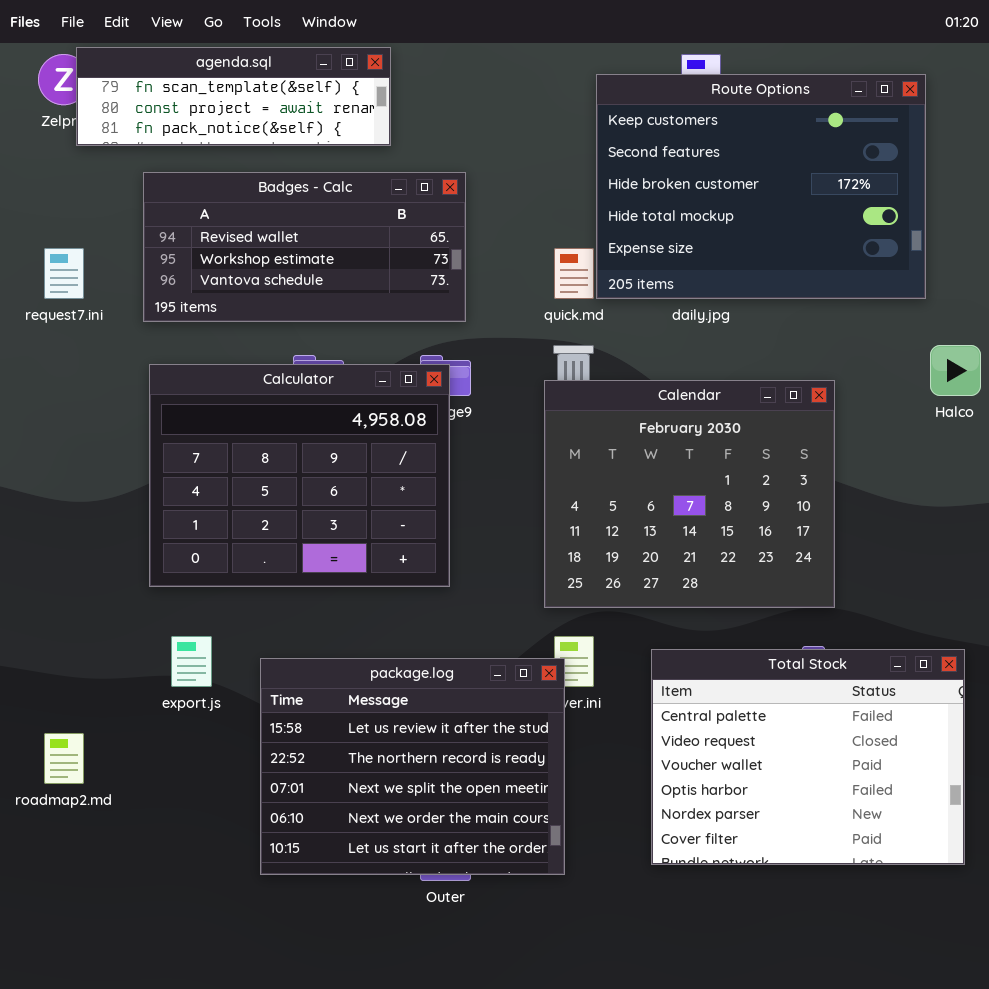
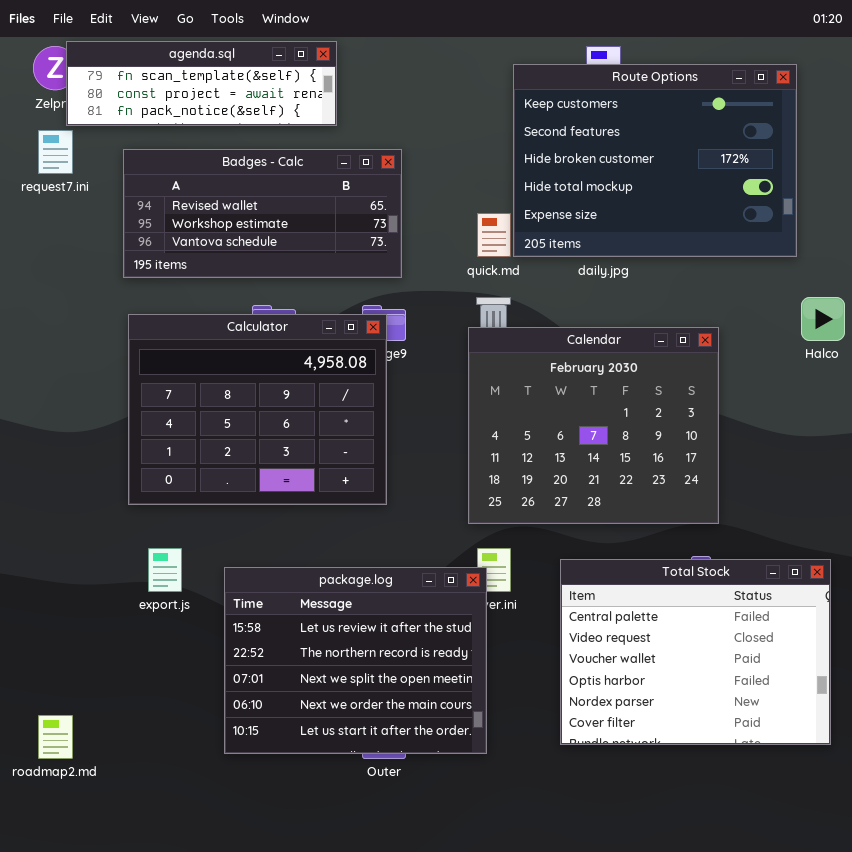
request7.ini: [44,248,84,299] -> [38,130,73,174], moved
roadmap2.md: [44,733,84,784] -> [38,715,73,759], moved

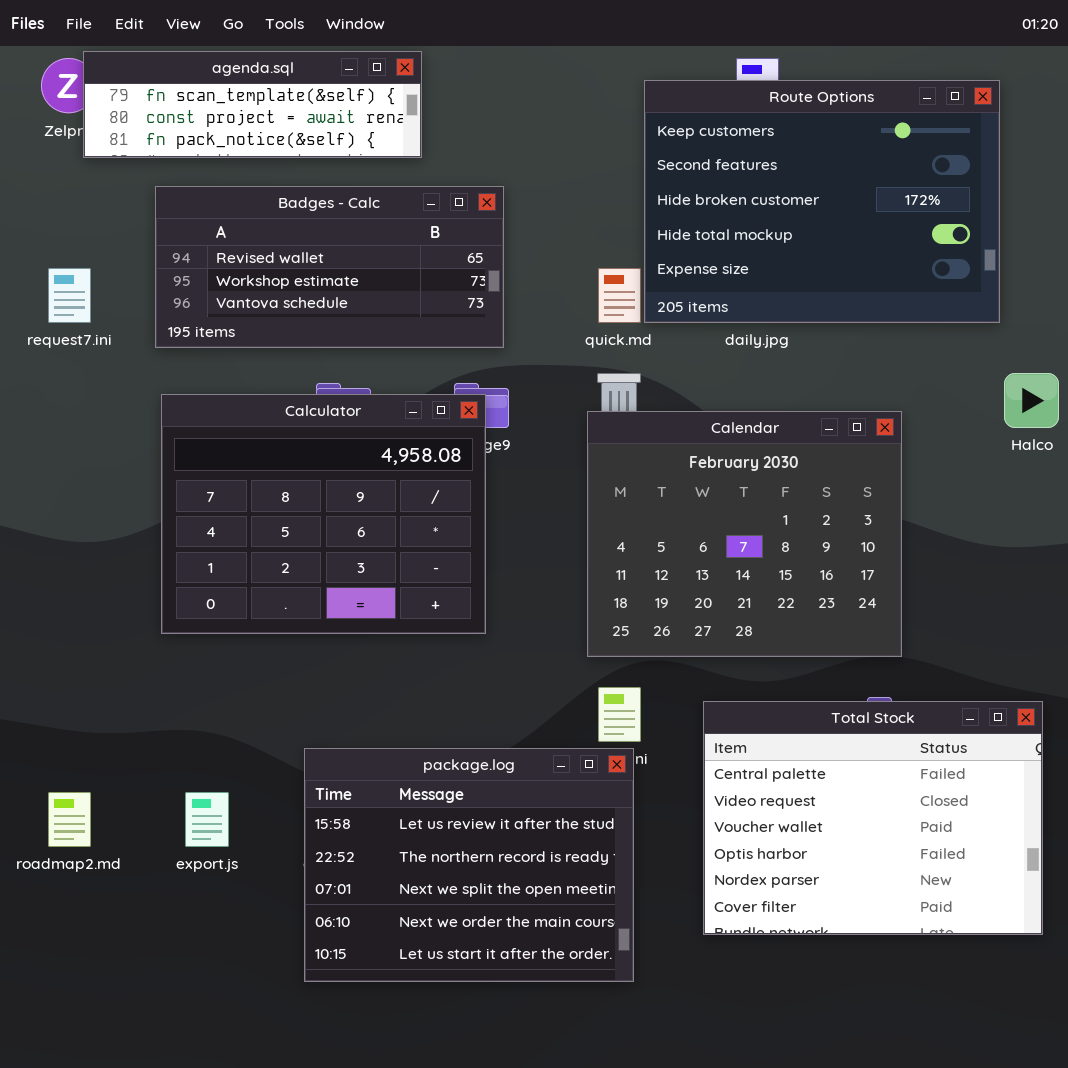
request7.ini: [38,130,73,174] -> [48,268,91,323], moved
export.js: [148,548,182,592] -> [185,792,229,847], moved
package.log: [224,567,487,754] -> [304,748,634,982], moved
roadmap2.md: [38,715,73,759] -> [48,792,91,847], moved

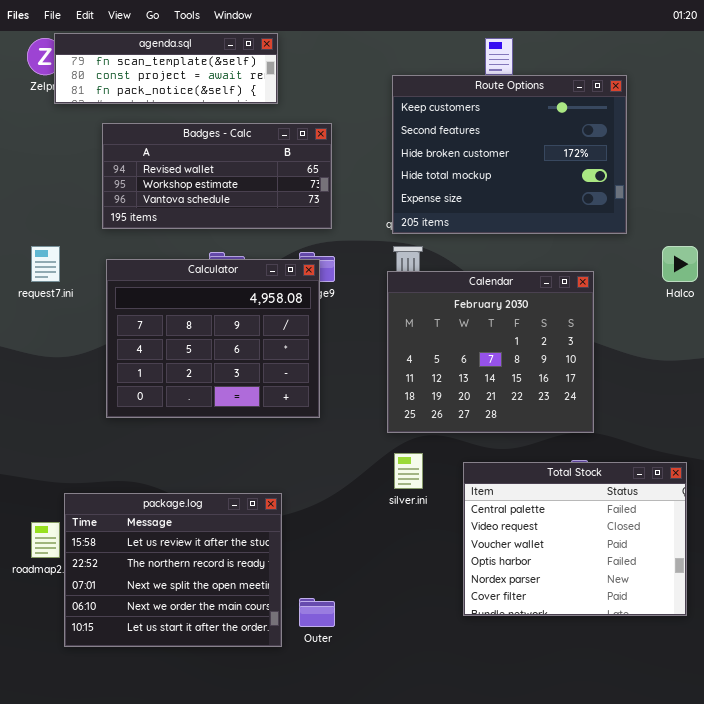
Route Options: [644,80,1000,323] -> [392,75,627,234], moved
request7.ini: [48,268,91,323] -> [31,246,60,282], moved
package.log: [304,748,634,982] -> [64,493,282,647], moved

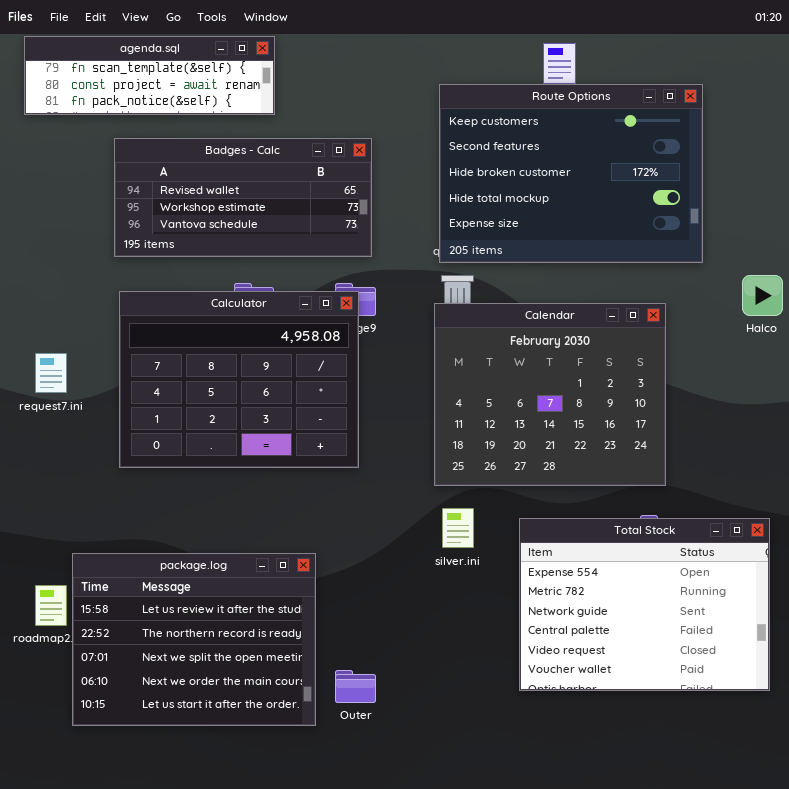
agenda.sql: [54,33,278,104] -> [24,36,275,115], moved
request7.ini: [31,246,60,282] -> [35,353,67,393], moved
Total Stock: [463,462,687,616] -> [519,518,770,691], scrolled up 3 rows

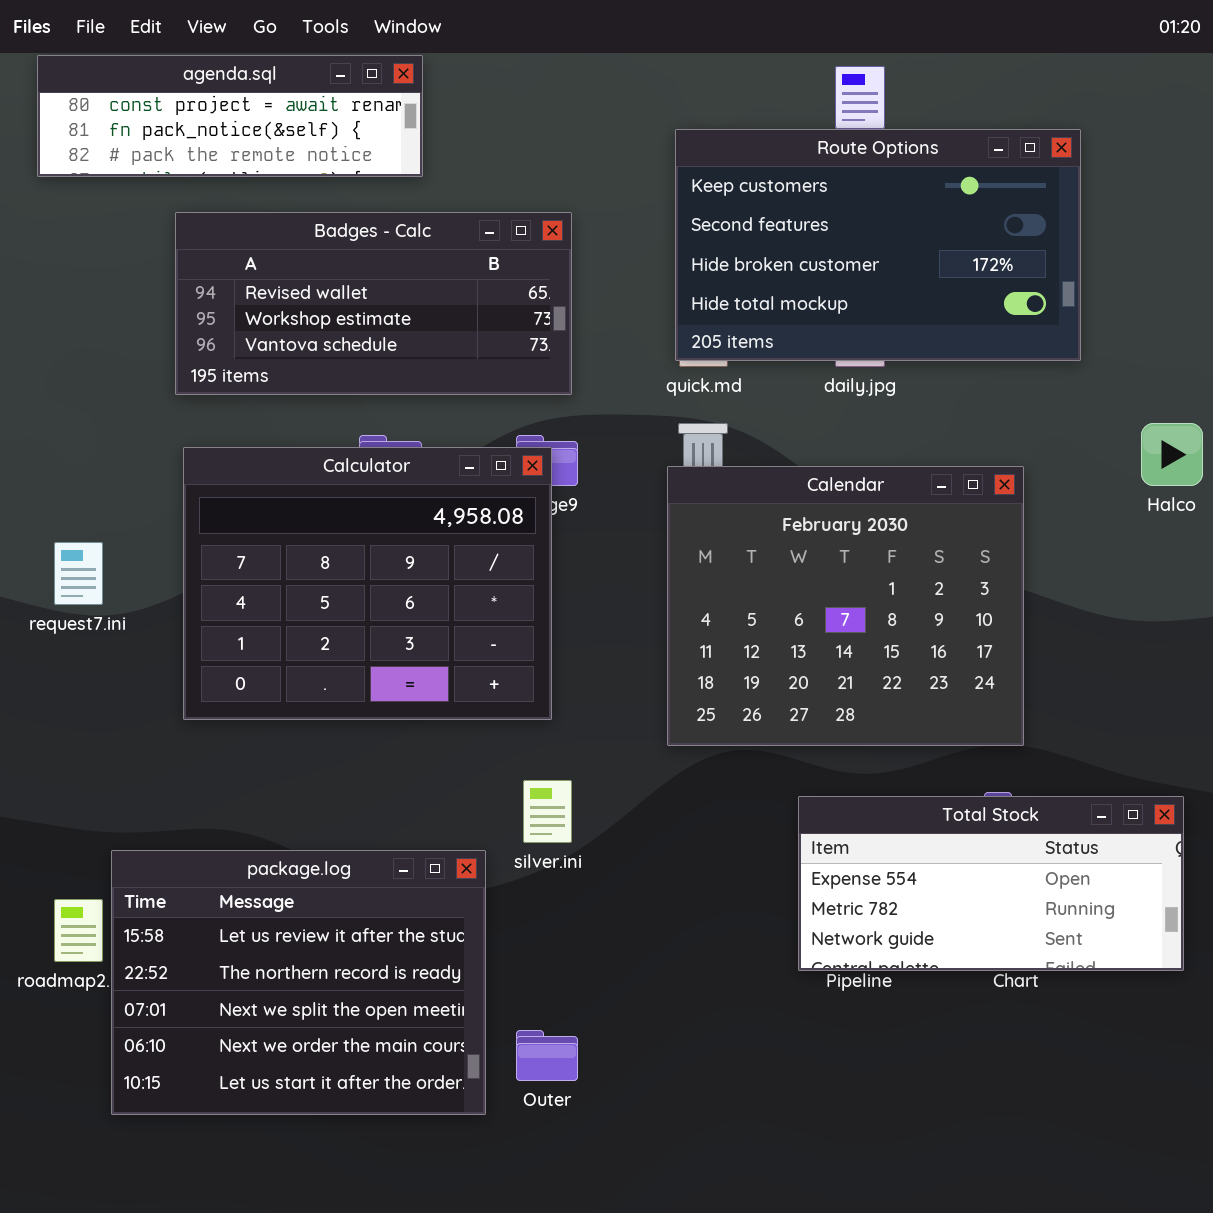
agenda.sql: [24,36,275,115] -> [37,55,423,177], scrolled down 1 row
Route Options: [439,84,703,263] -> [675,129,1081,361], resized
silver.ini: [442,508,474,548] -> [523,780,572,843], moved
Total Stock: [519,518,770,691] -> [798,796,1184,971], resized

